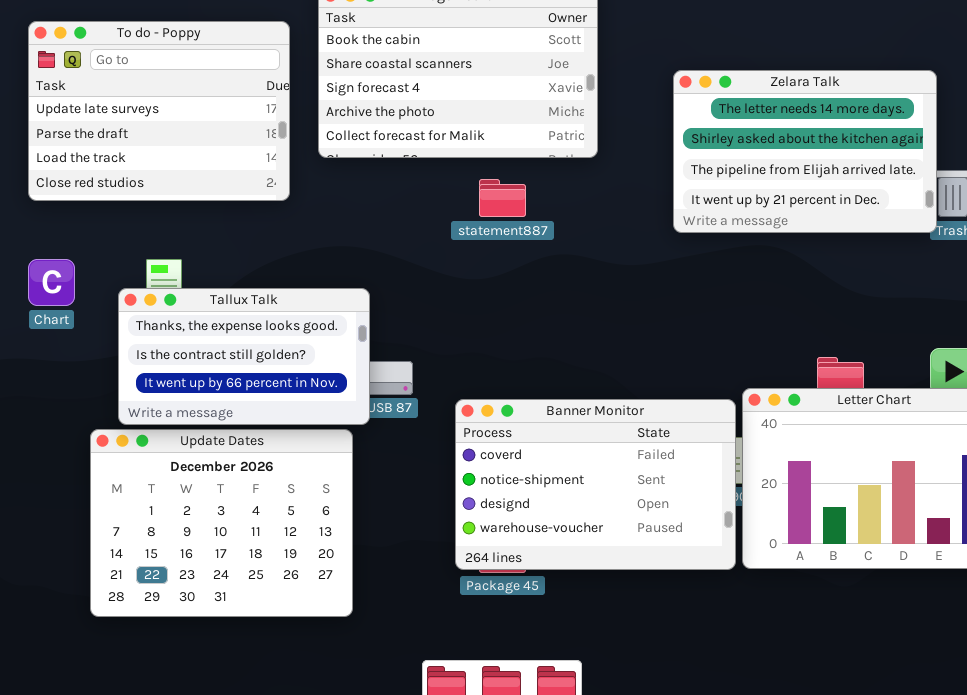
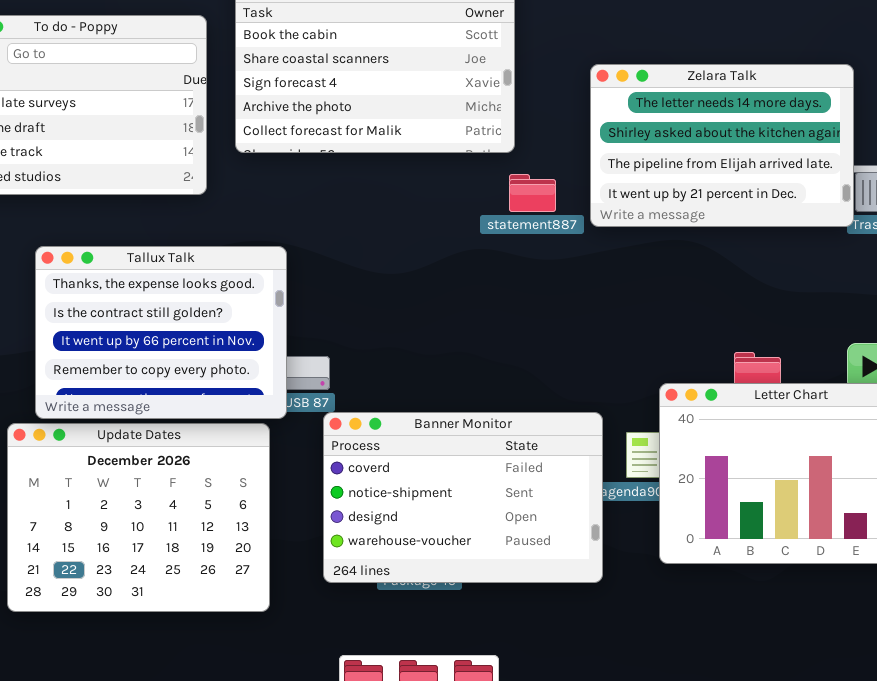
statement887: [479,179,526,217] -> [509,174,556,212], moved
Tallux Talk: [118,288,370,425] -> [35,246,287,419], resized
Banner Monitor: [455,399,736,570] -> [323,412,603,583], moved

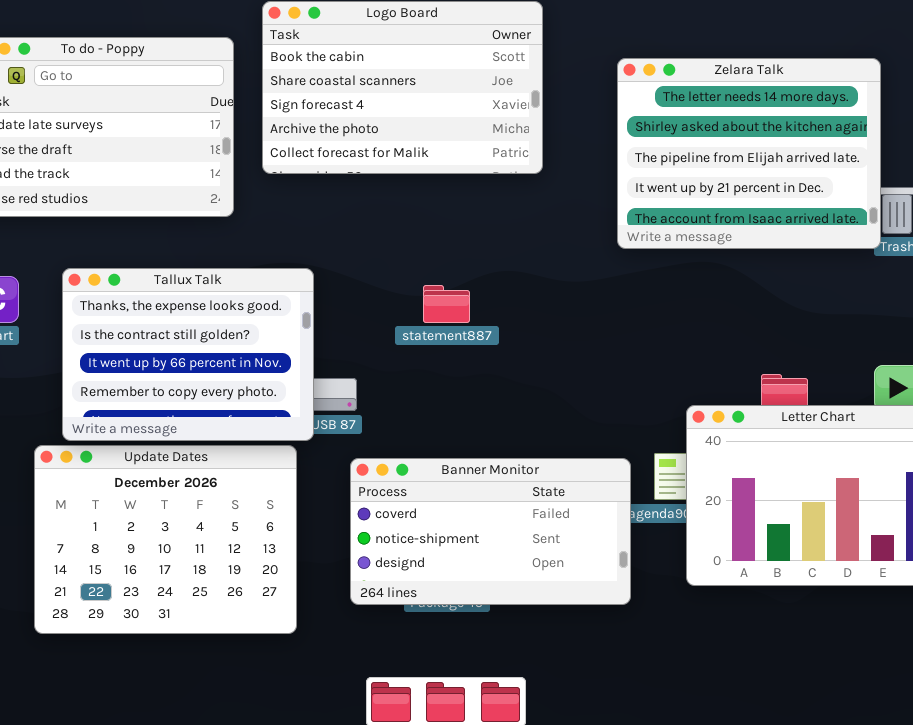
Zelara Talk: [590,64,854,227] -> [617,58,881,249], resized
statement887: [509,174,556,212] -> [423,285,470,323], moved
Banner Monitor: [323,412,603,583] -> [350,458,631,605], resized

